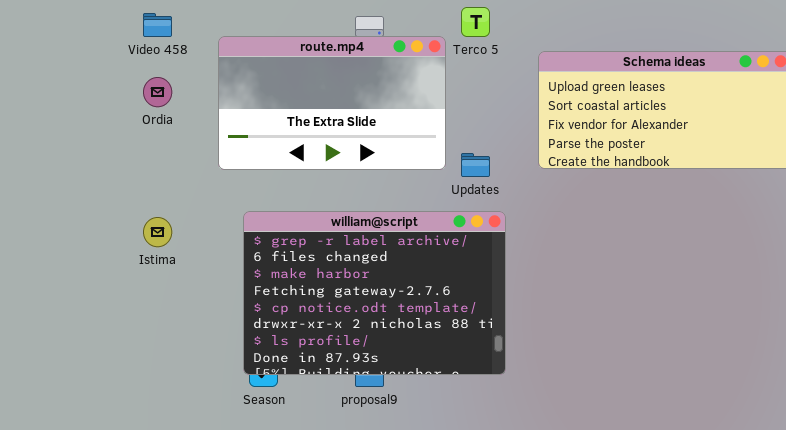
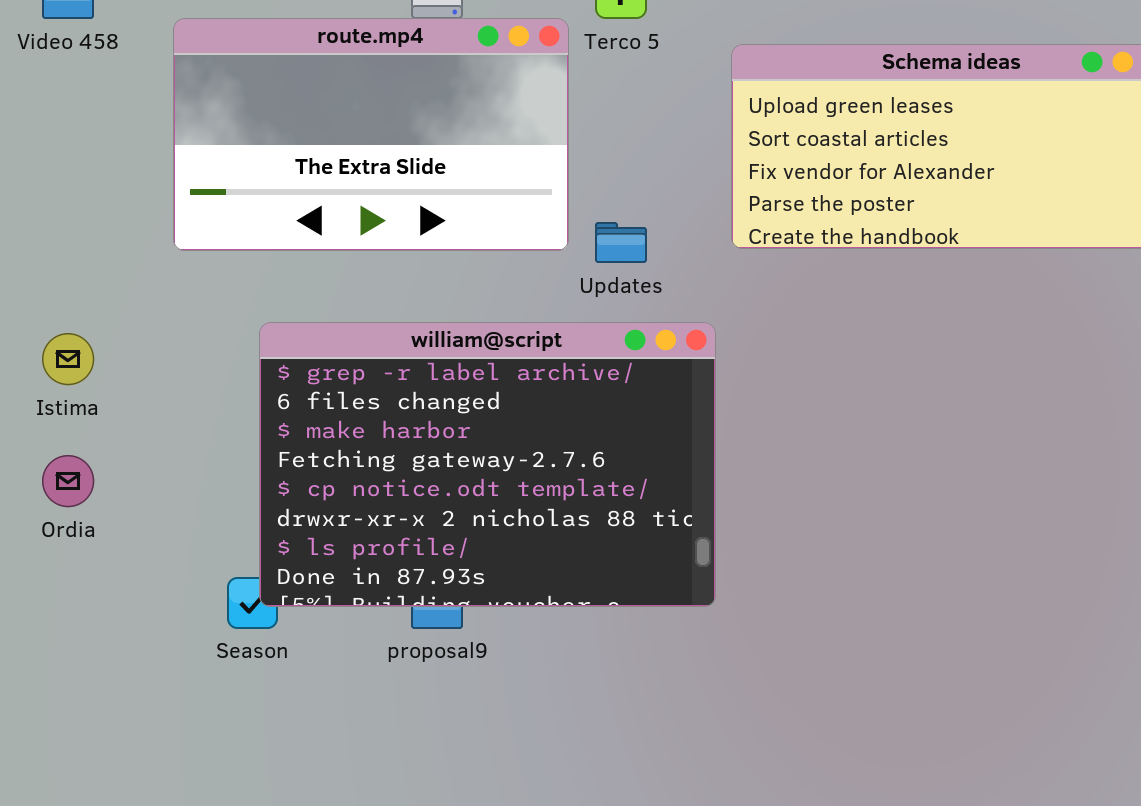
Ordia: [143,77,172,107] -> [42,455,94,507], moved
william@script: [243,211,506,375] -> [259,322,716,607], moved

